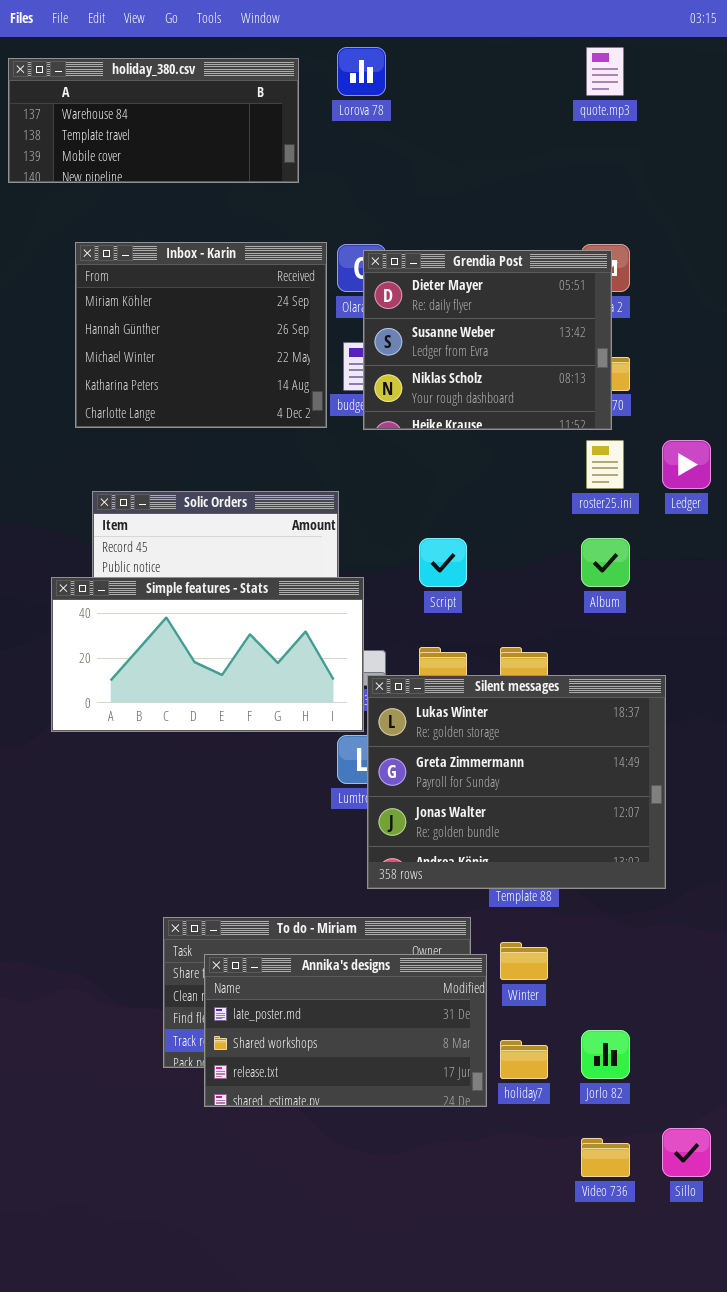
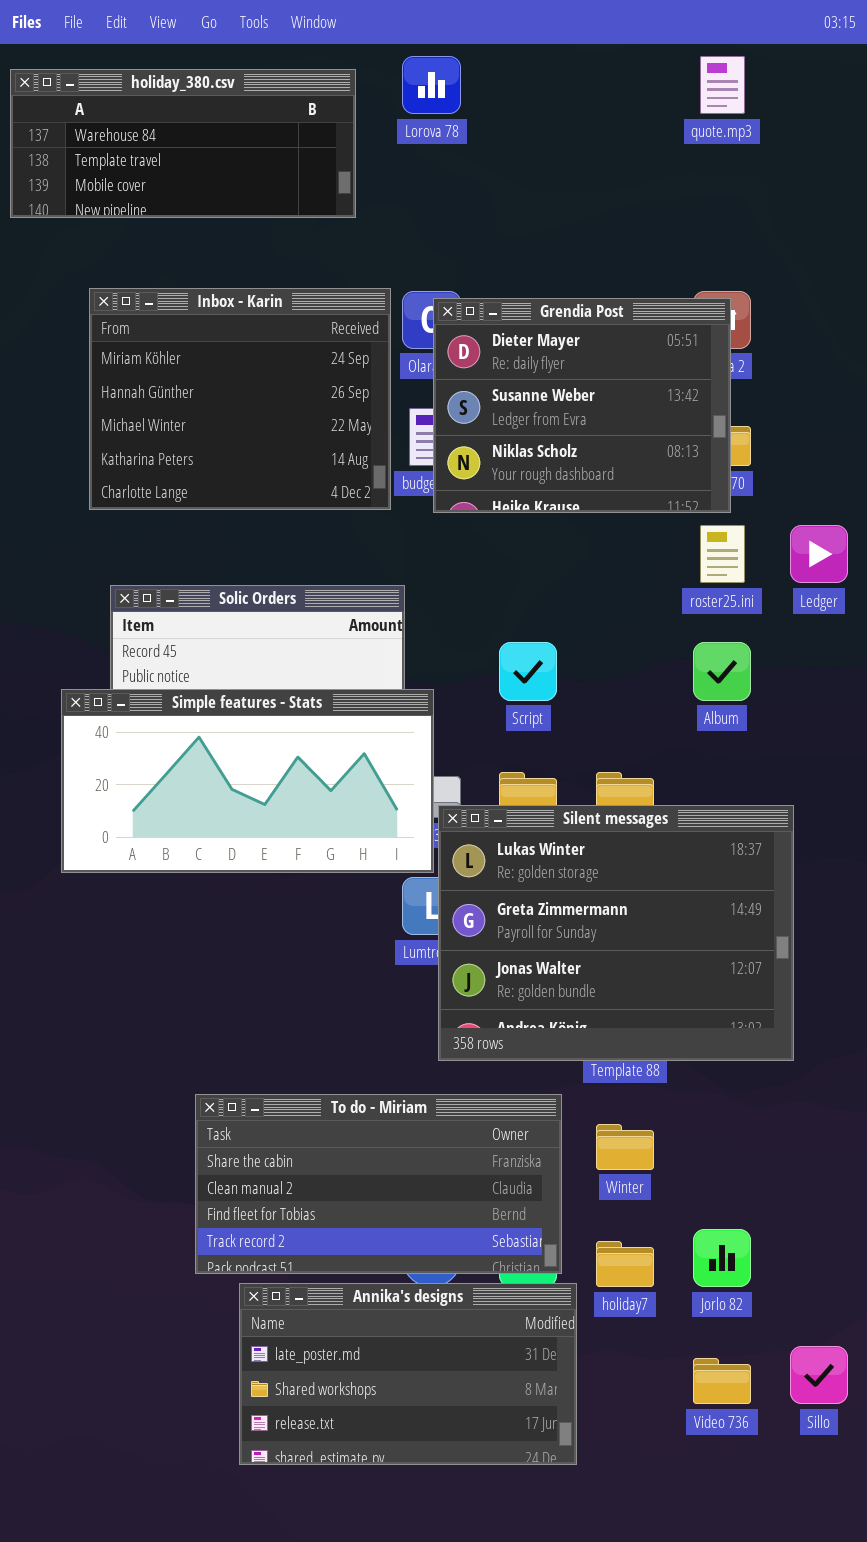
Annika's designs: [204,954,487,1107] -> [239,1283,577,1465], moved

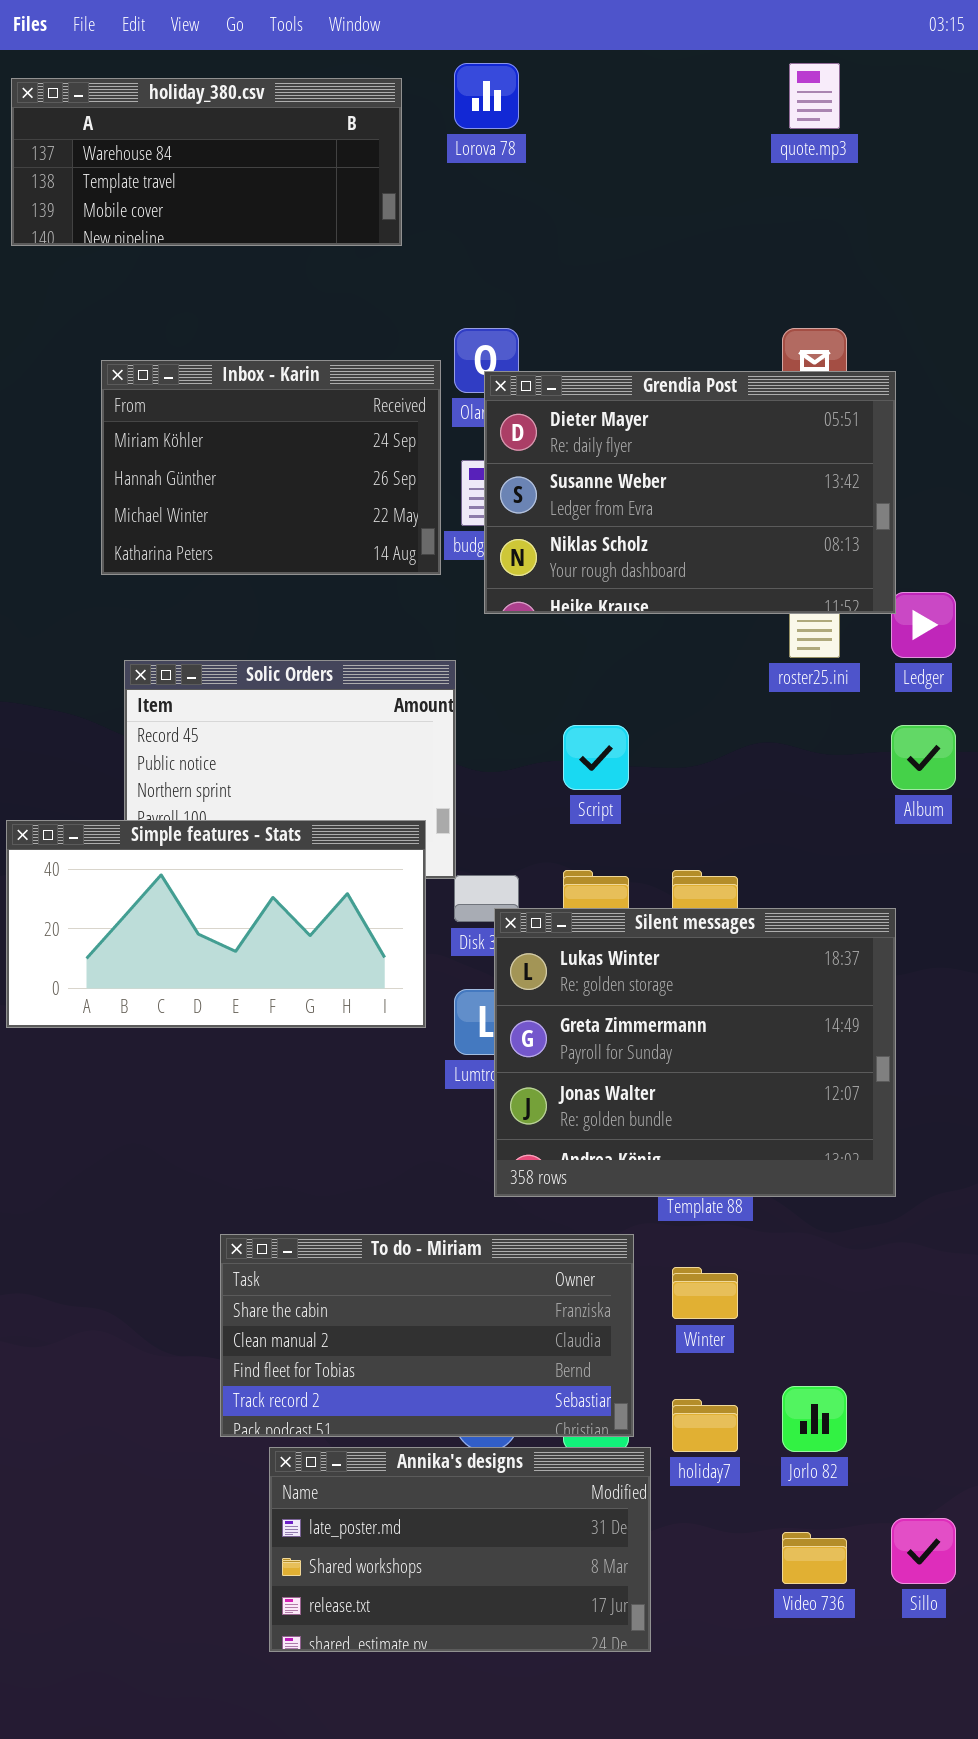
Inbox - Karin: [89,288,391,510] -> [101,360,441,575], resized
Grendia Post: [433,298,731,513] -> [484,371,896,614], moved, resized
Album: [693,642,751,701] -> [891,725,956,790], moved
Simple features - Stats: [61,689,434,873] -> [6,820,426,1028], moved

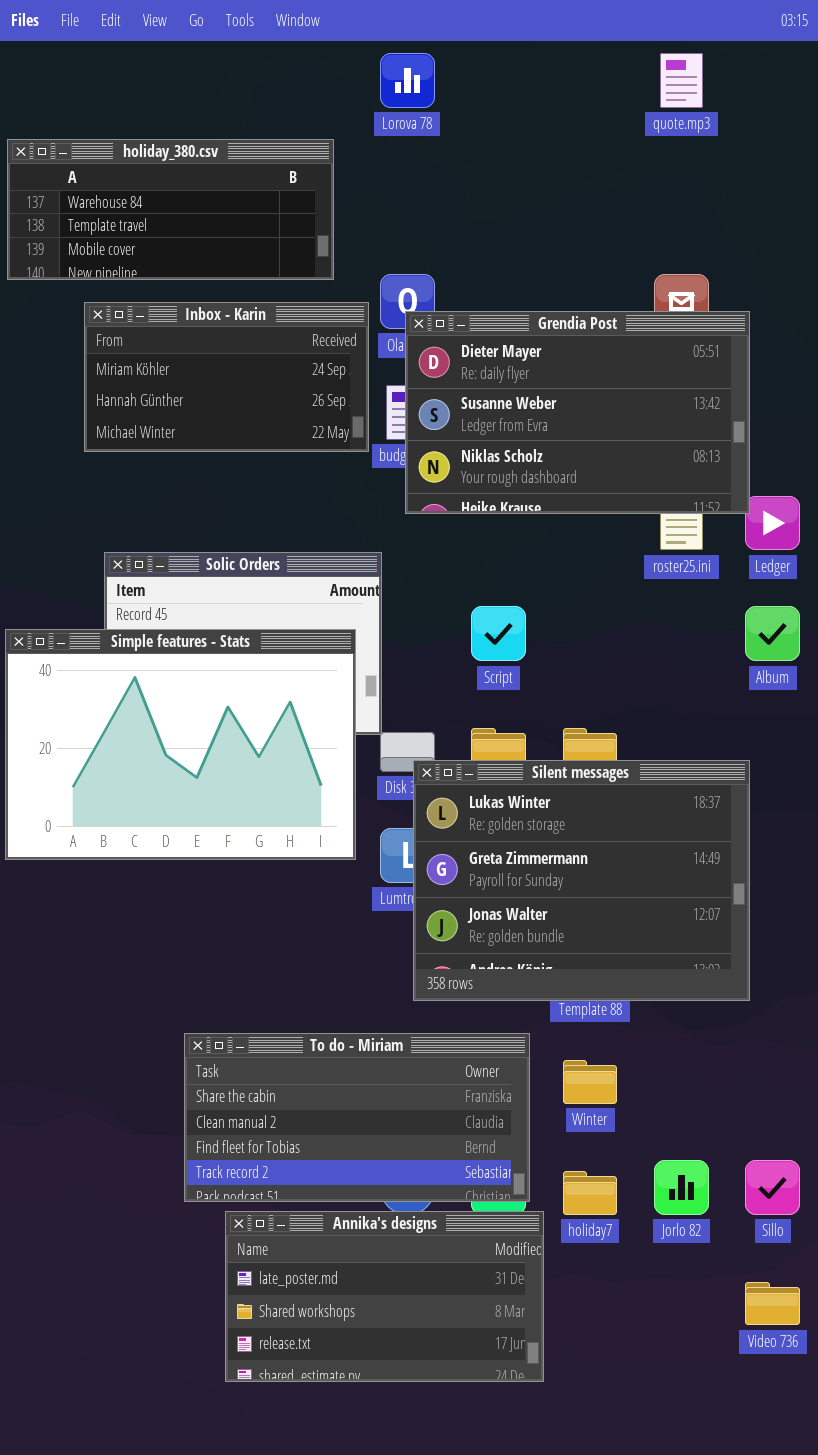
holiday_380.csv: [11,78,402,246] -> [7,139,334,280], moved
Inbox - Karin: [101,360,441,575] -> [84,302,369,452], resized
Simple features - Stats: [6,820,426,1028] -> [5,629,356,860], resized
Sillo: [891,1518,956,1584] -> [745,1160,800,1215], moved
Video 736: [782,1532,847,1584] -> [745,1282,800,1325], moved

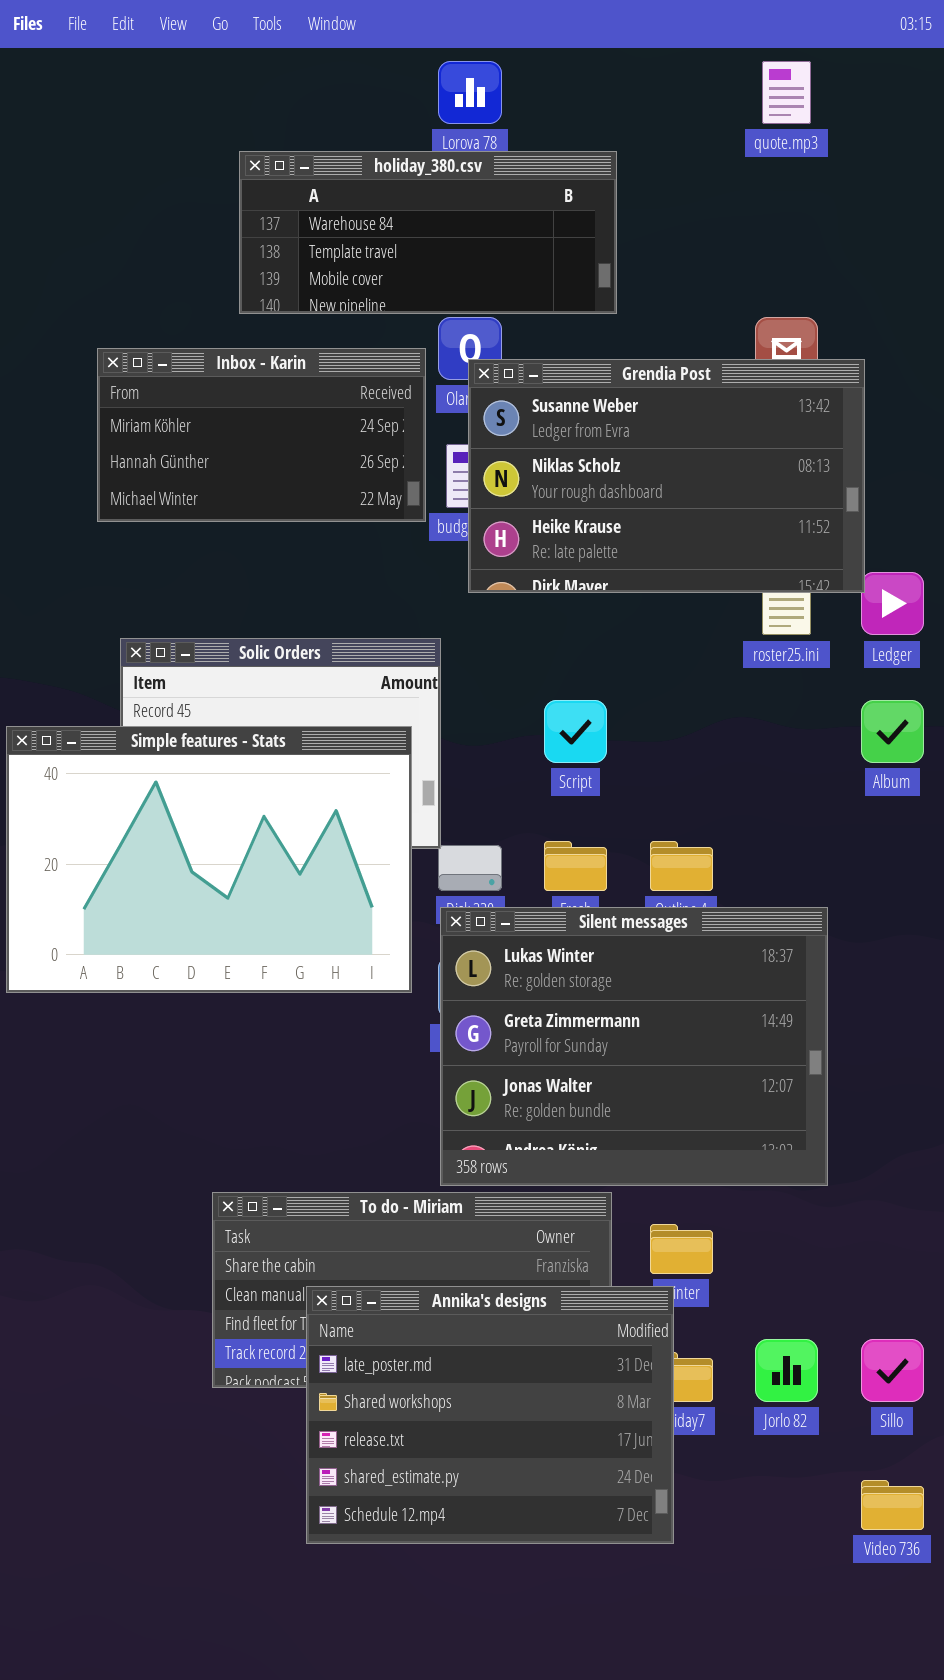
holiday_380.csv: [7,139,334,280] -> [239,151,617,314], moved
Grendia Post: [405,311,750,514] -> [468,359,865,593], scrolled down 1 row
Silent messages: [413,760,750,1001] -> [440,907,828,1186], moved
Annika's designs: [225,1211,544,1382] -> [306,1286,674,1544], moved, resized

